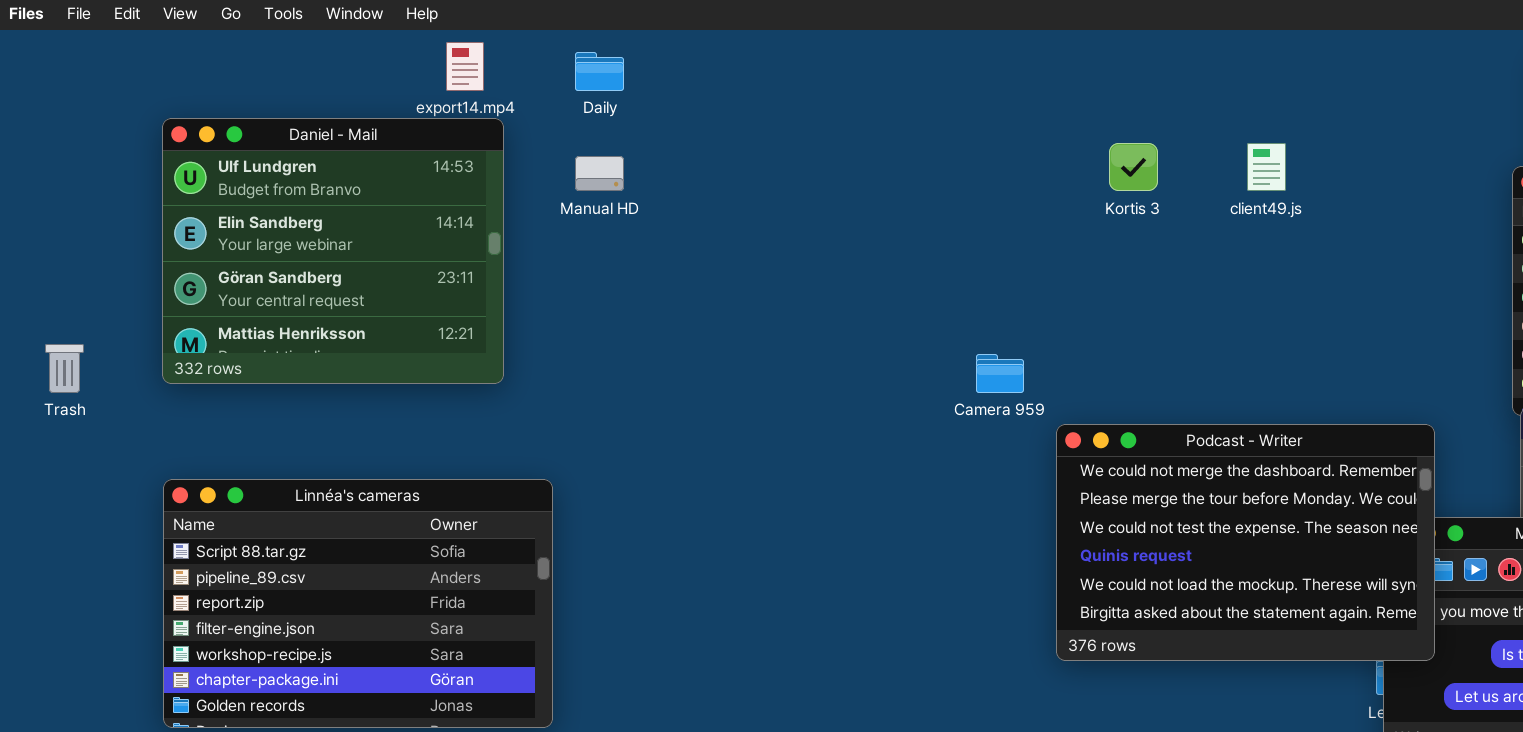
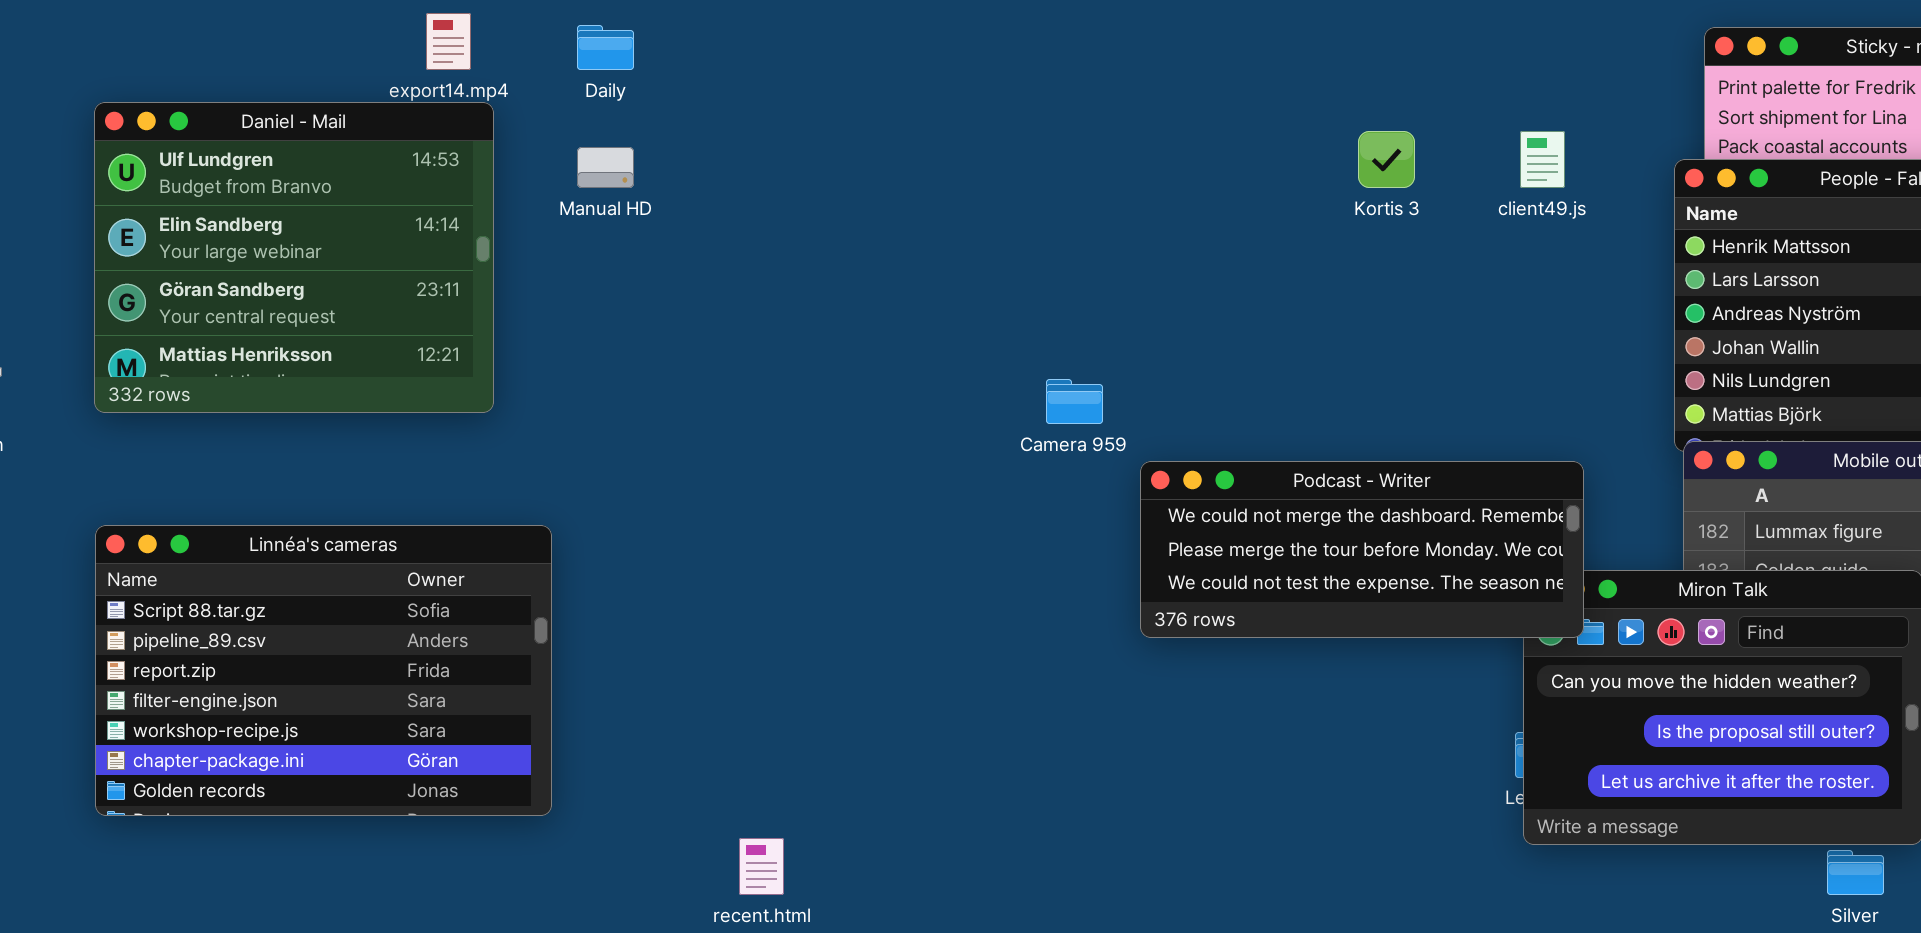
Kortis 3: [1109,143,1158,191] -> [1358,131,1415,188], moved
client49.js: [1247,143,1286,191] -> [1520,131,1565,188], moved
Podcast - Writer: [1056,424,1435,661] -> [1140,461,1584,638], resized

